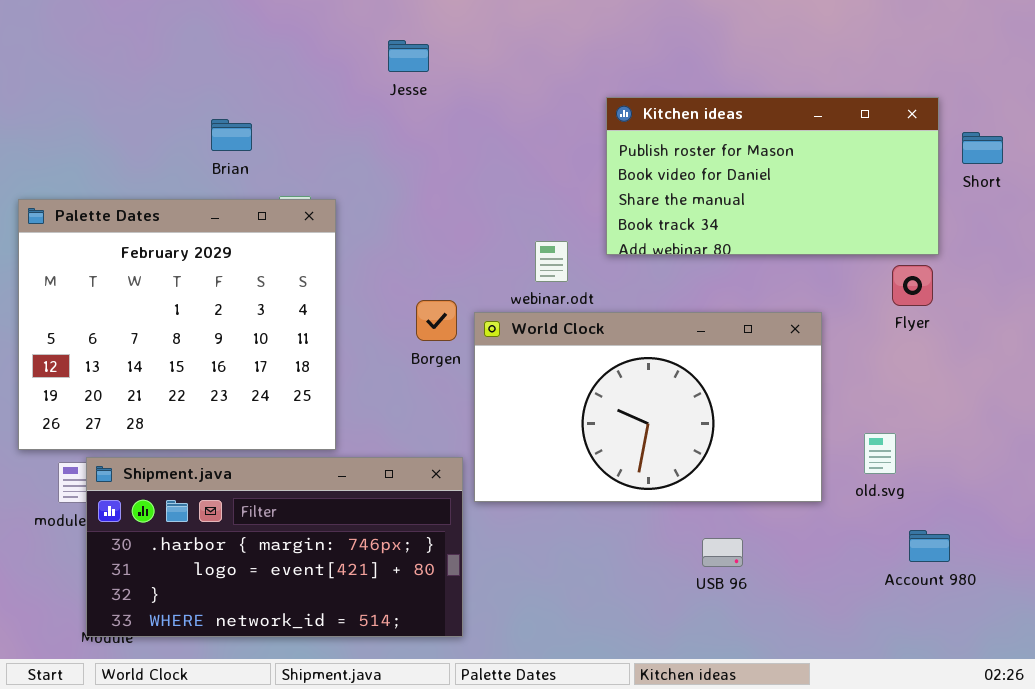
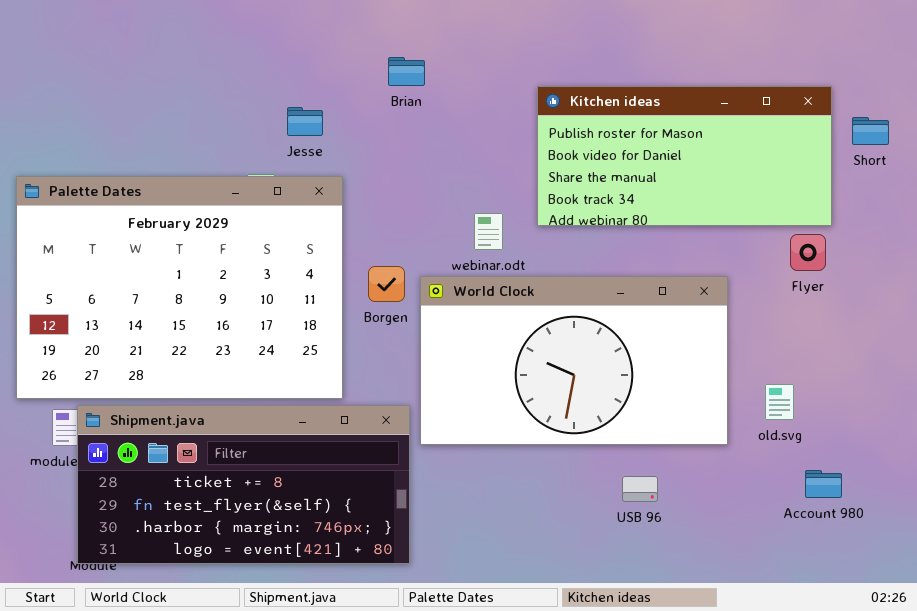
Jesse: [388,40,429,72] -> [287,107,323,136], moved
Brian: [211,119,252,151] -> [388,57,425,86], moved
Palette Dates: [18,199,336,450] -> [16,176,343,399], resized
Shipment.java: [86,457,463,637] -> [77,405,410,564], scrolled up 2 rows

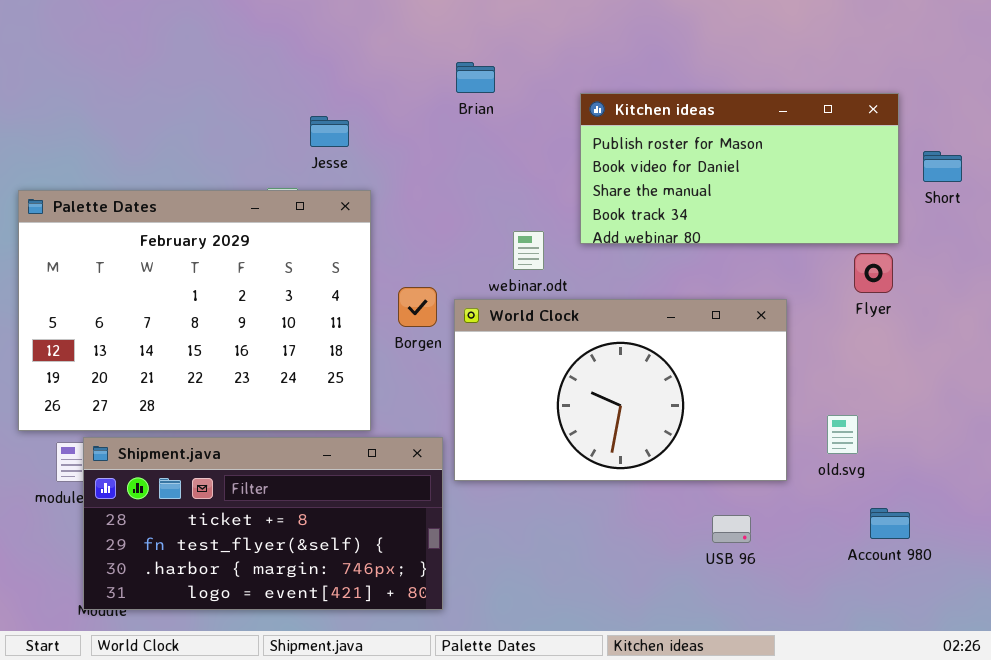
Brian: [388,57,425,86] -> [456,62,495,93], moved
Short: [852,117,889,145] -> [923,151,962,182], moved
USB 96: [622,476,658,502] -> [712,515,751,543], moved

